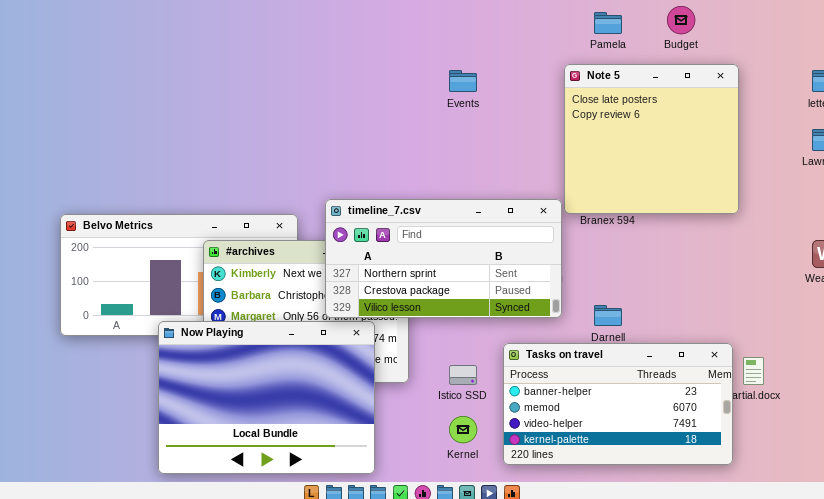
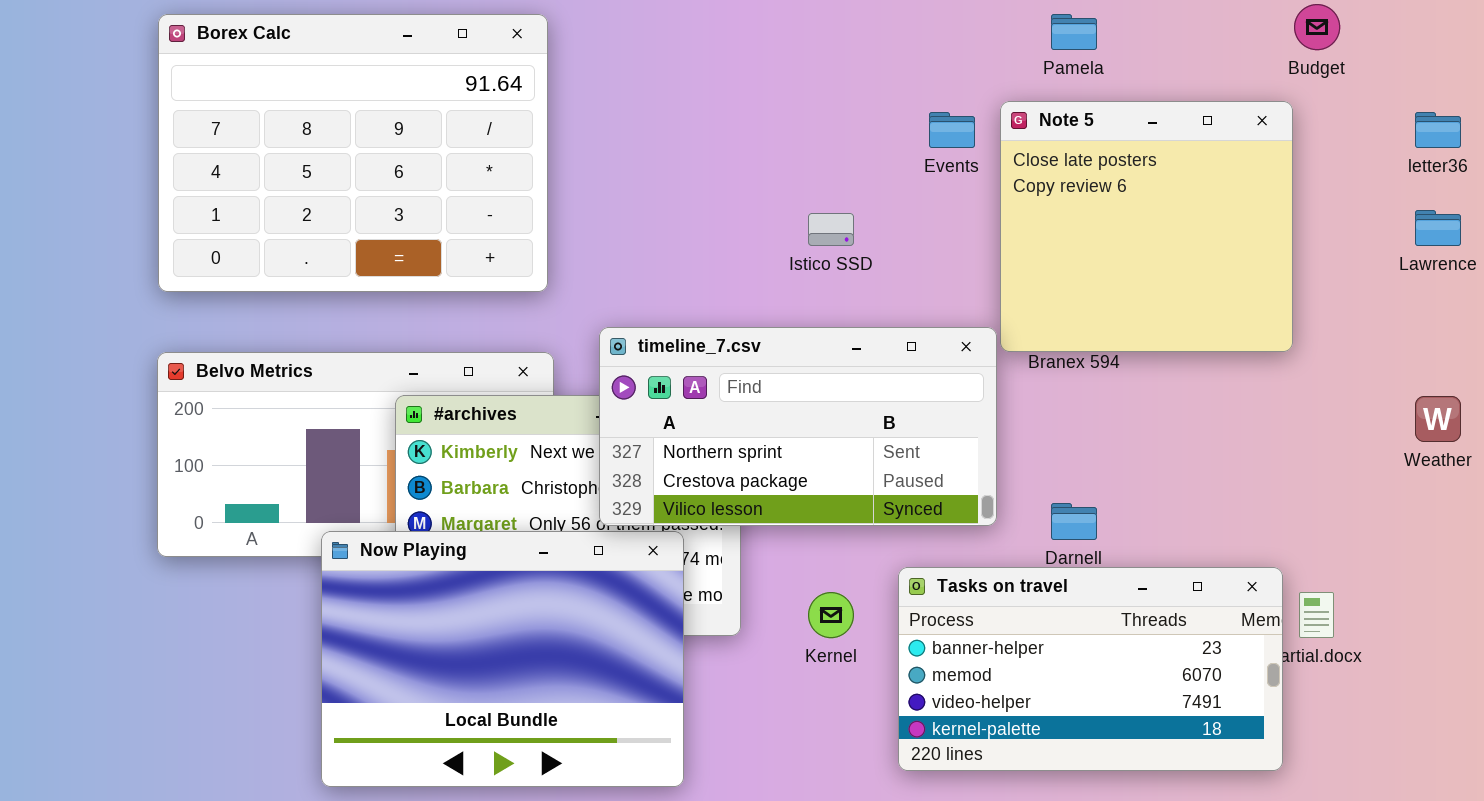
Budget: [667,6,695,34] -> [1294,4,1340,50], moved
Borex Calc: none -> [158,14,548,292], opened
Events: [449,70,477,92] -> [929,112,975,148], moved
Istico SSD: [449,365,477,385] -> [808,213,854,246], moved
Kernel: [449,416,477,443] -> [808,592,854,638], moved

